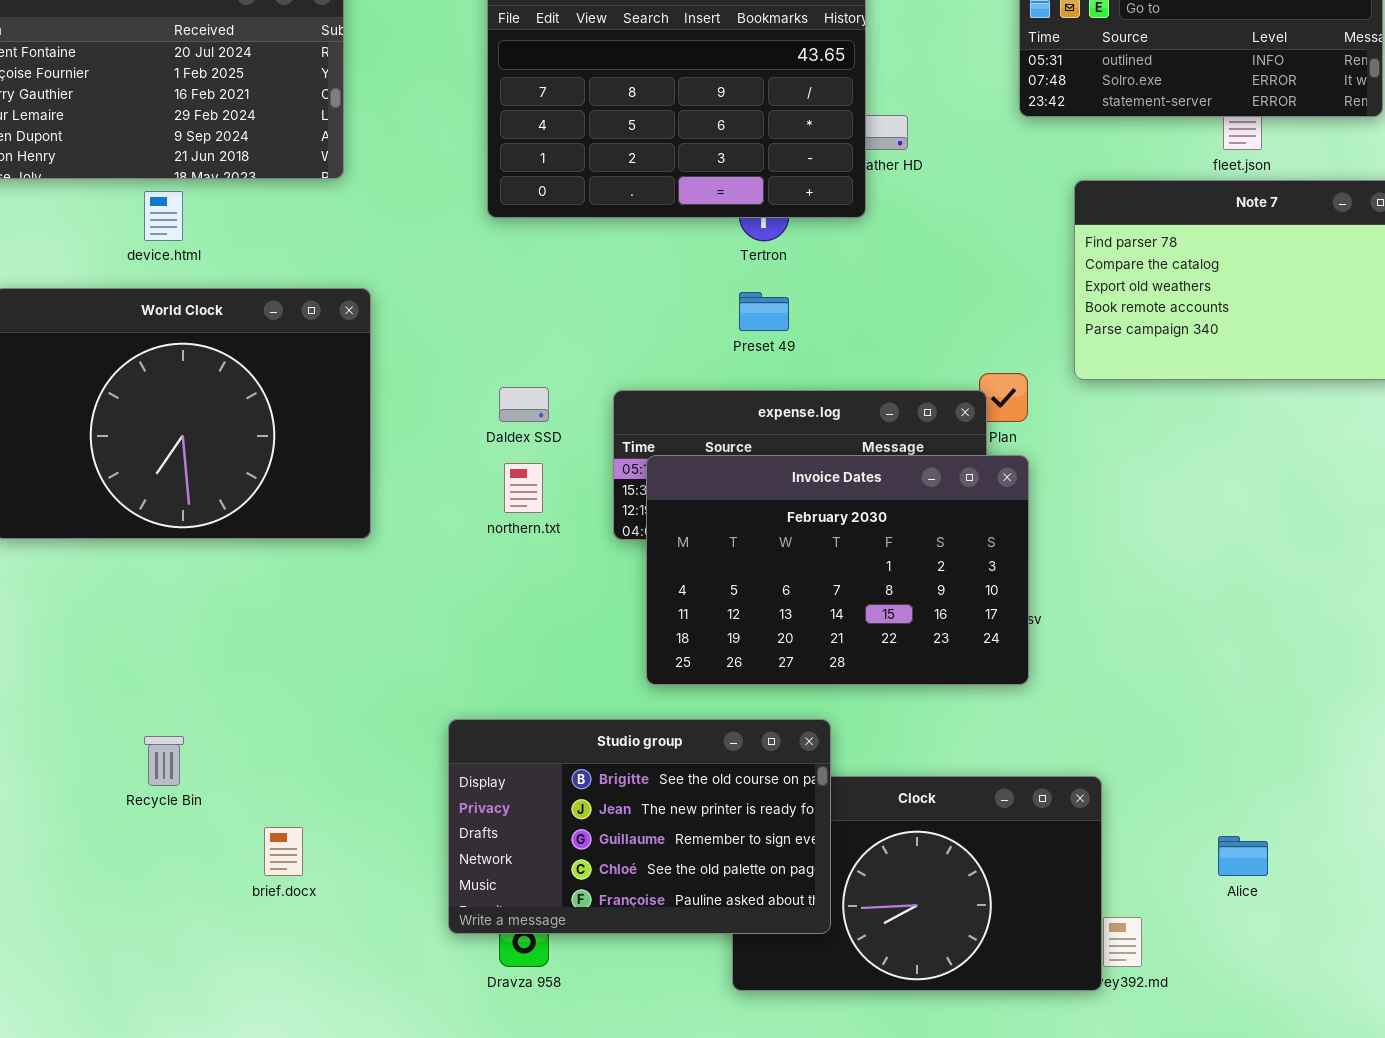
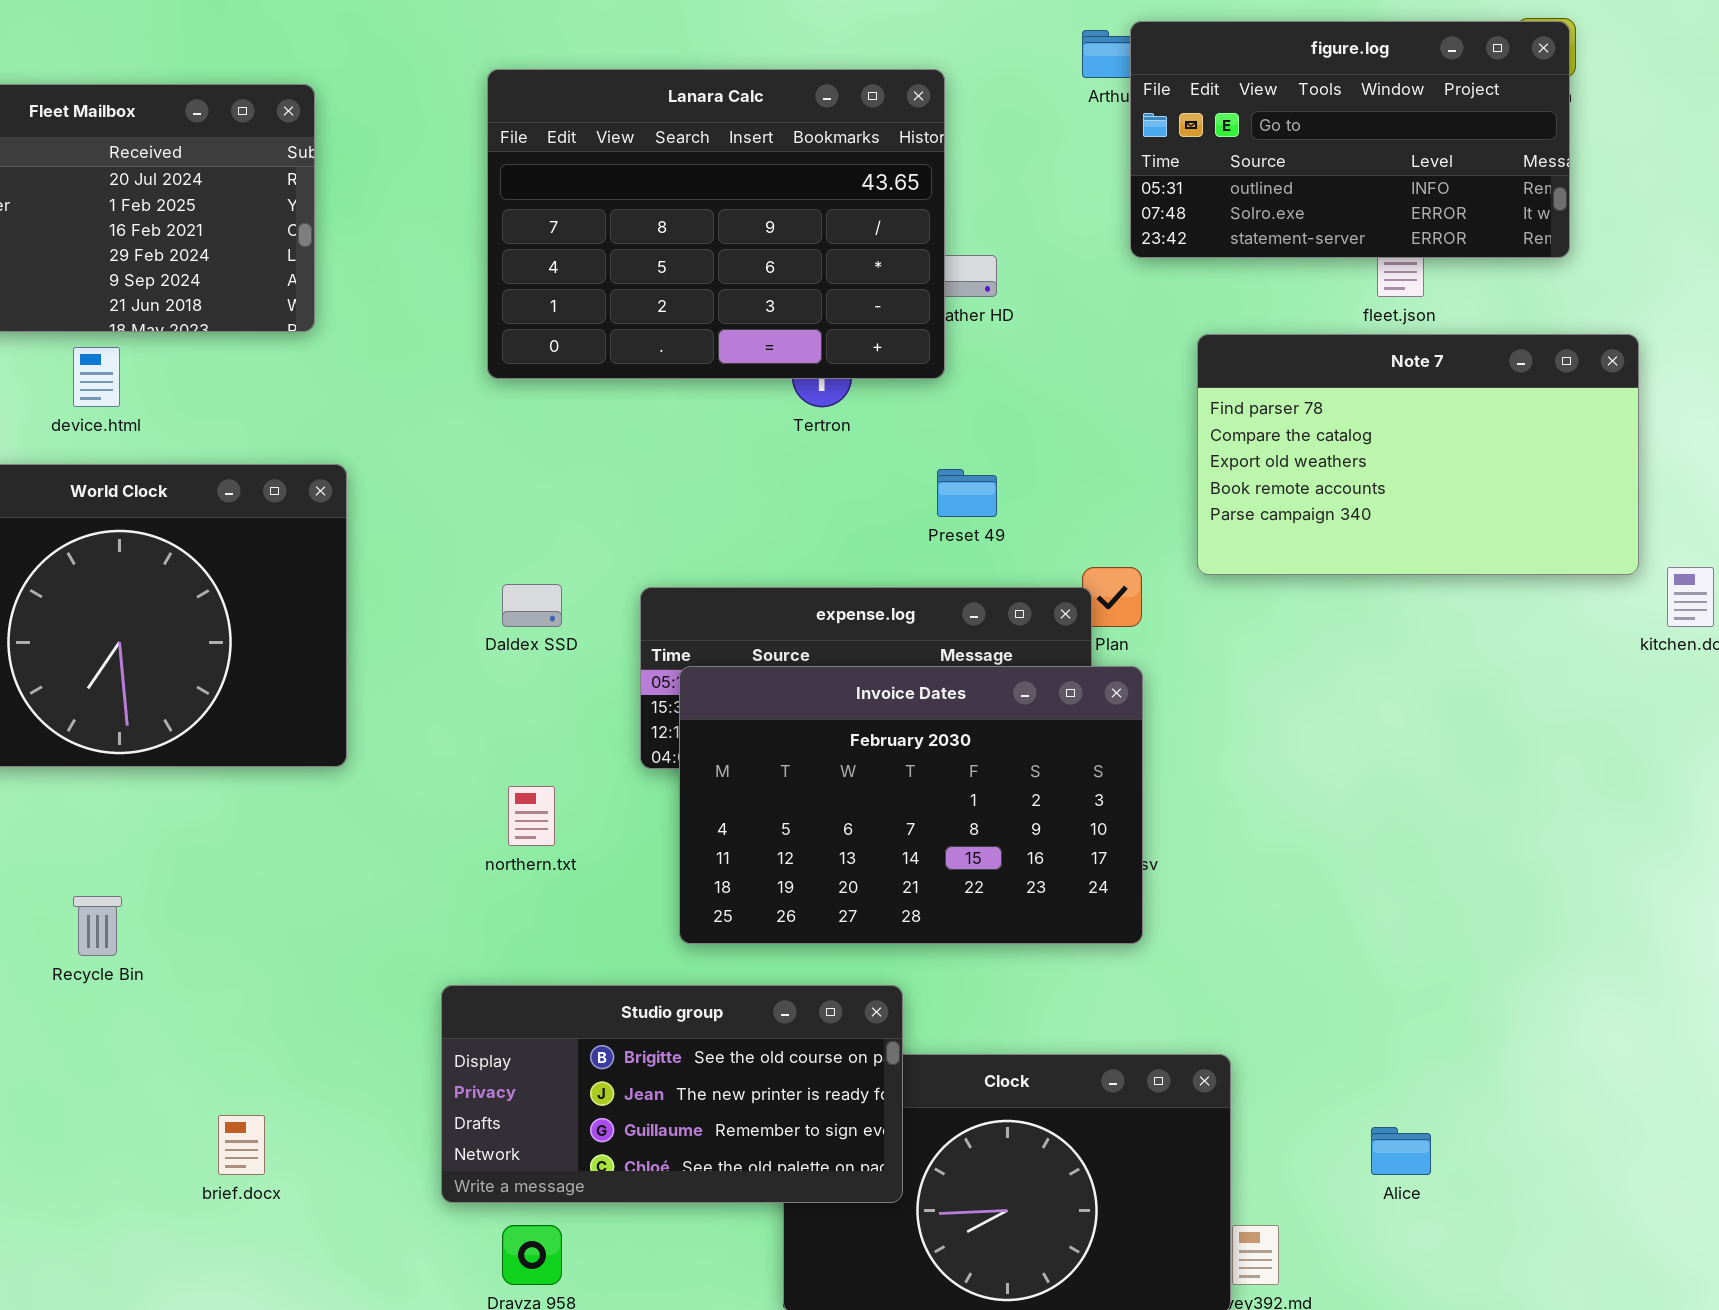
Preset 49: [739,292,789,331] -> [937,469,997,517], moved
northern.txt: [504,463,543,513] -> [508,786,555,846], moved
Studio group: [448,719,831,934] -> [441,985,903,1203], resized
Recycle Bin: [144,736,184,786] -> [73,896,122,956], moved

